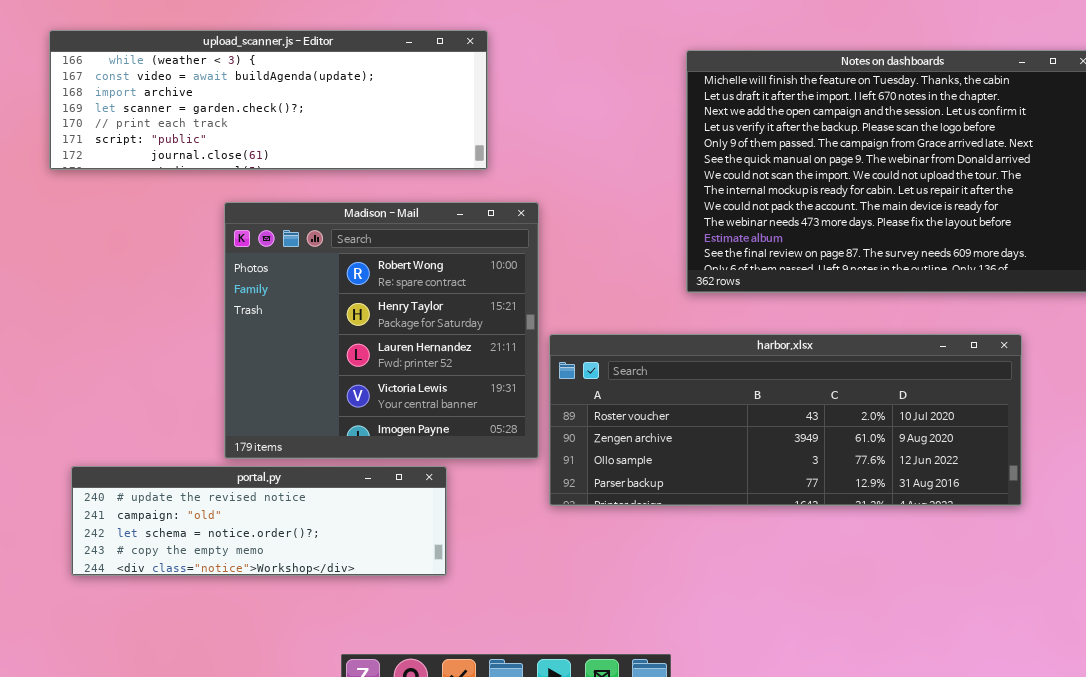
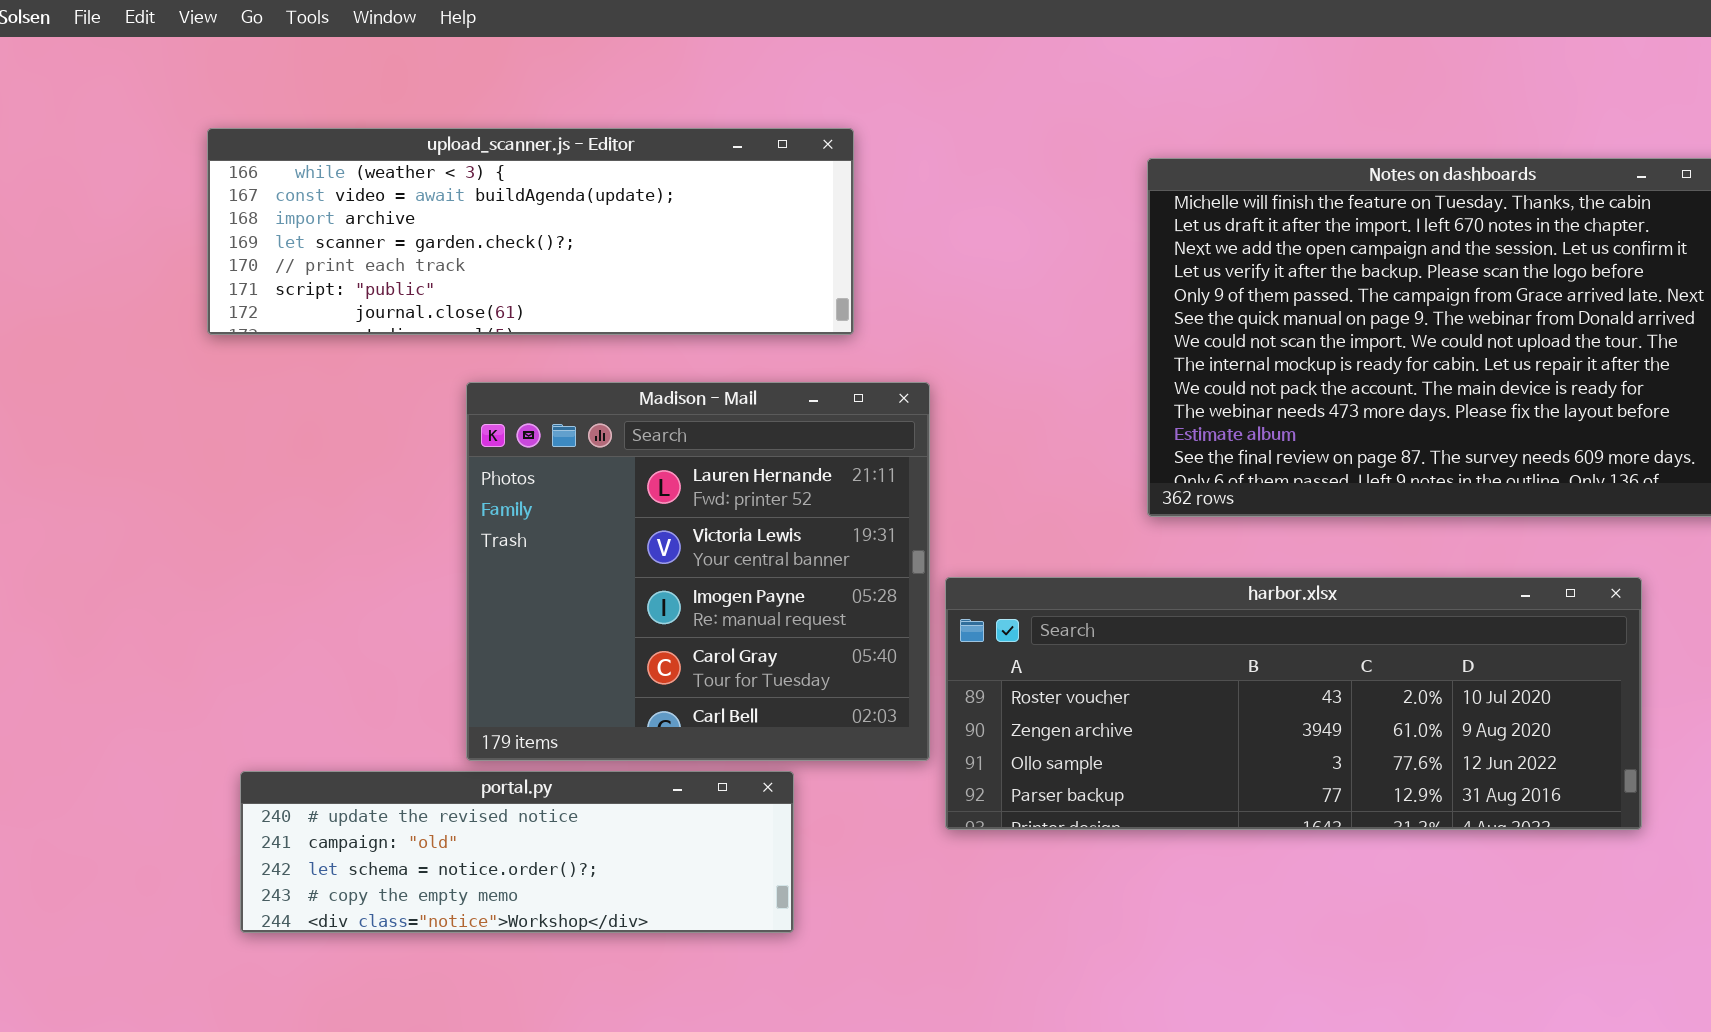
Madison - Mail: [224,202,539,459] -> [466,382,930,761], scrolled down 2 rows

